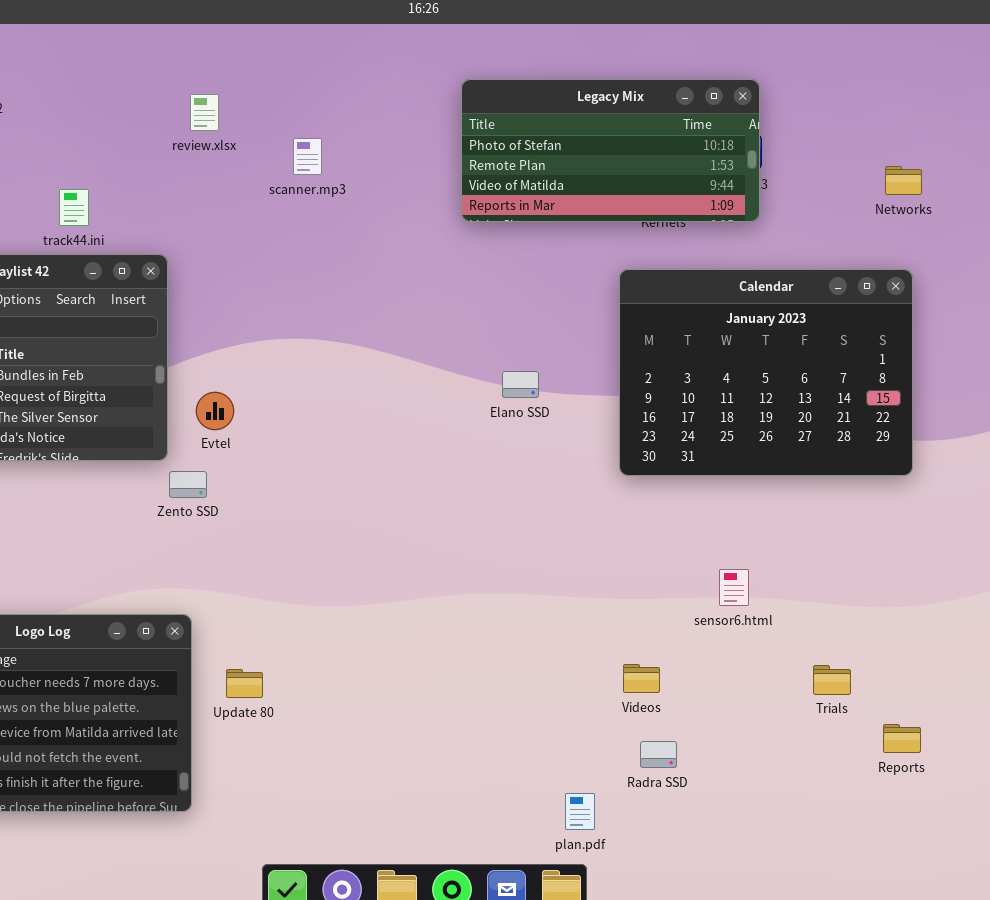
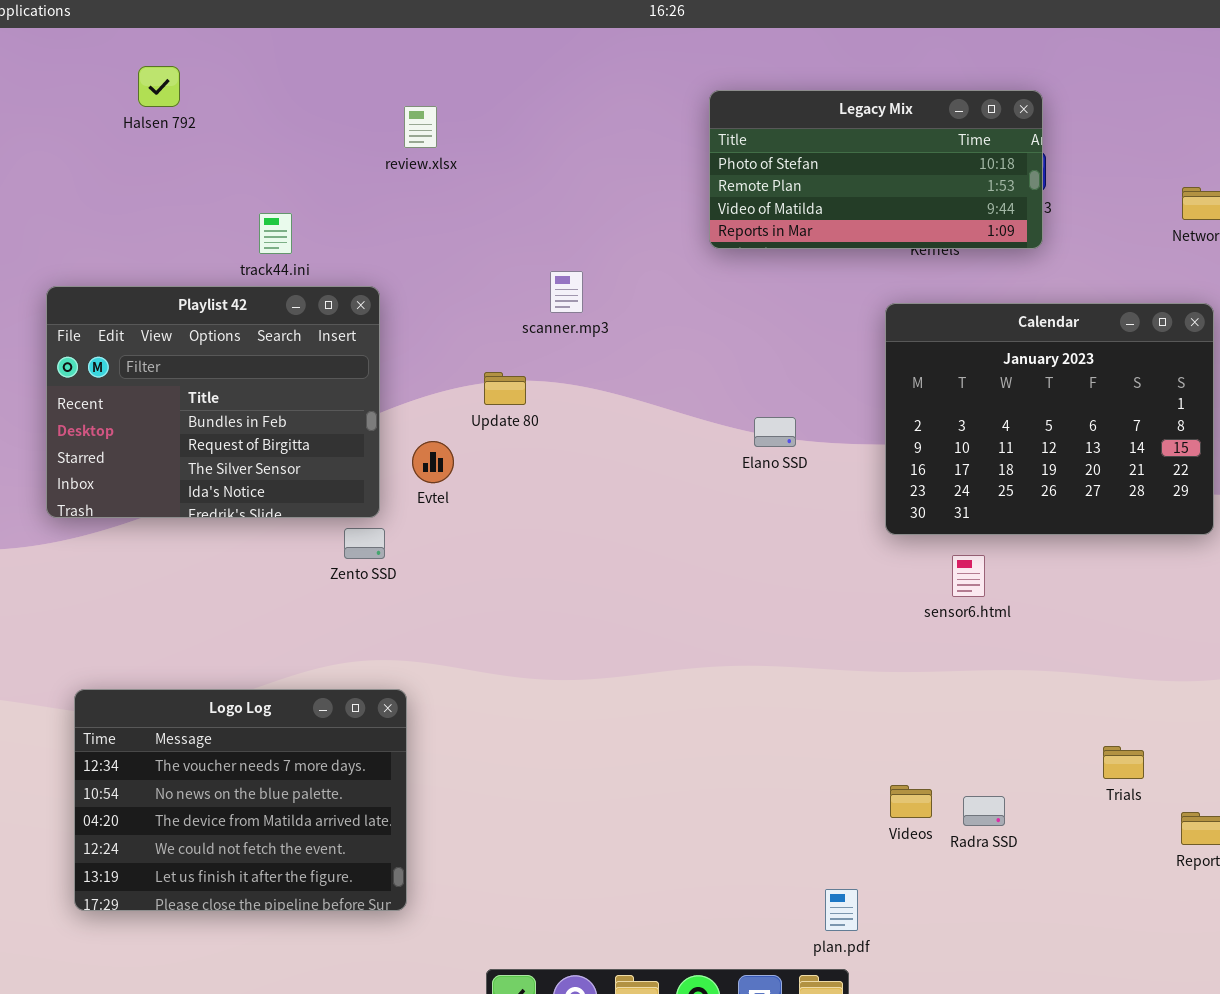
scanner.mp3: [293,138,322,175] -> [550,271,583,313], moved
Zento SSD: [169,471,207,498] -> [344,528,385,559], moved
sensor6.html: [719,569,749,606] -> [952,555,985,597], moved
Videos: [623,664,660,693] -> [890,785,932,818], moved
Update 80: [226,669,263,698] -> [484,372,526,405], moved
Radra SSD: [640,741,677,768] -> [963,796,1005,826], moved

